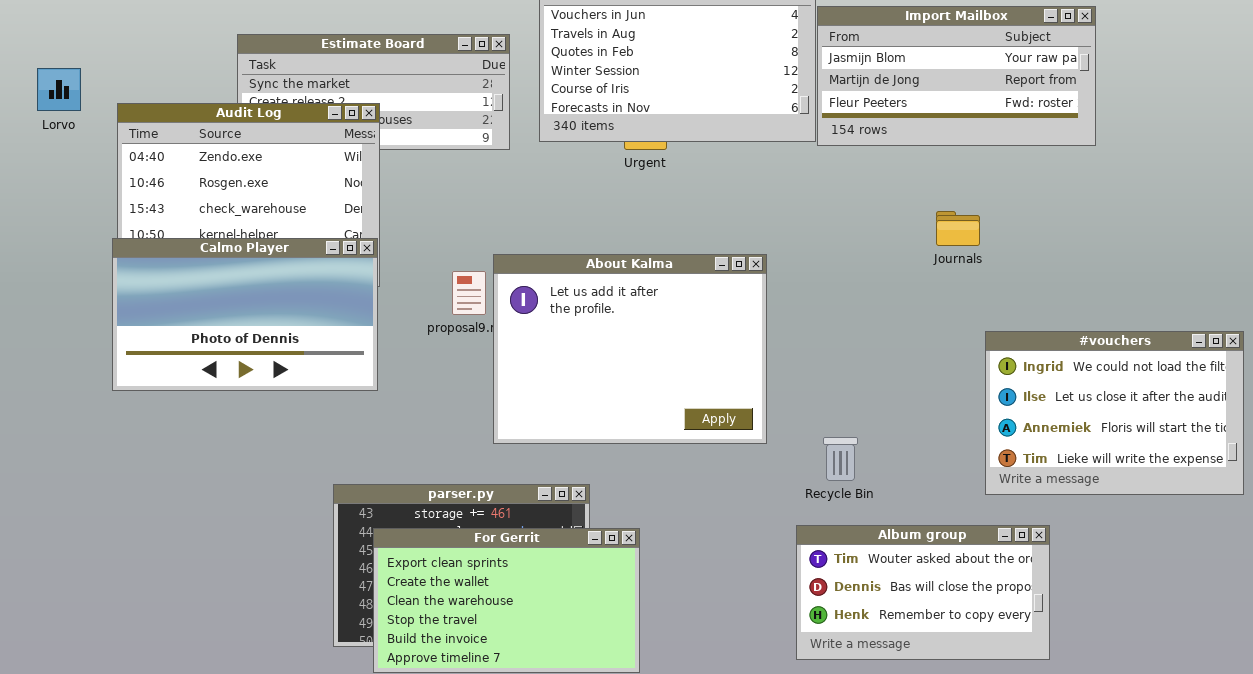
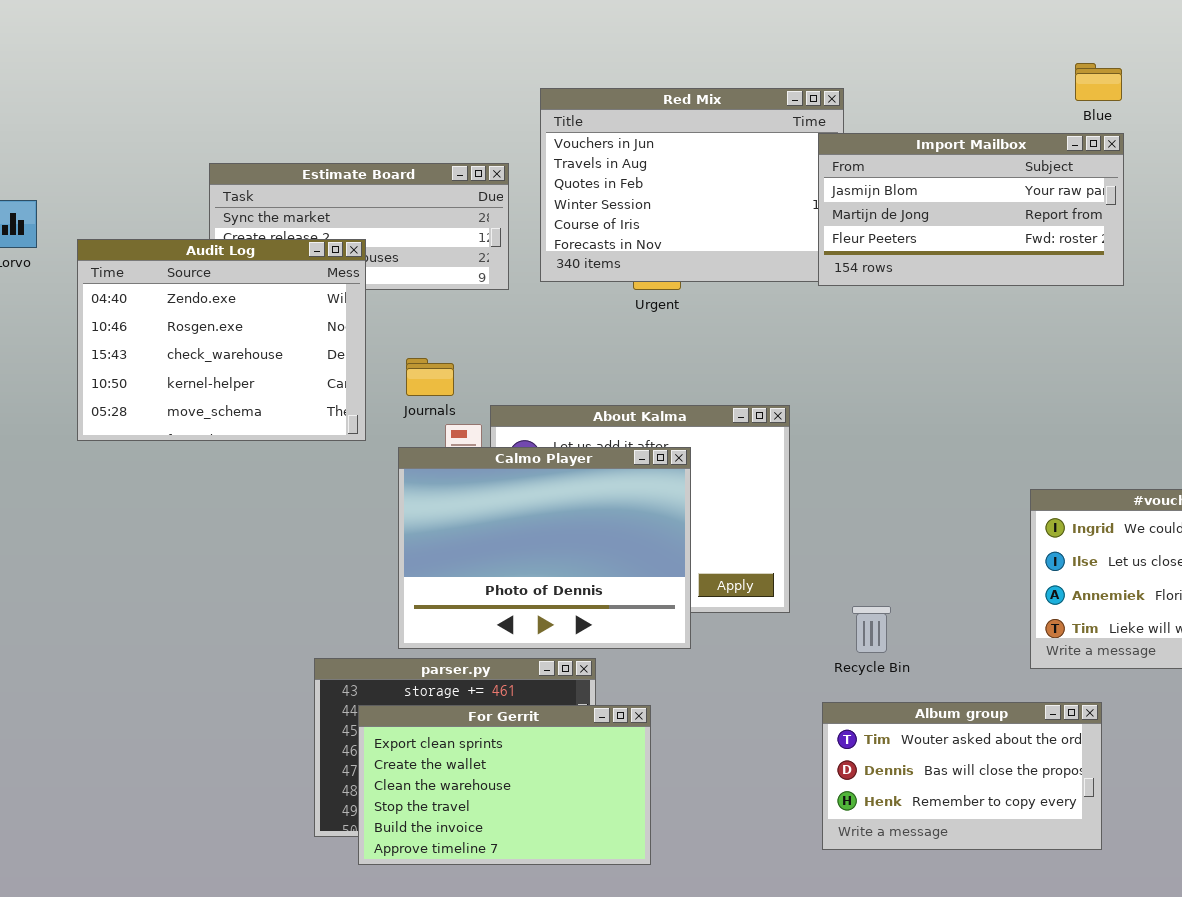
Import Mailbox: [817,6,1096,146] -> [818,133,1124,286], moved
Journals: [936,211,980,246] -> [406,358,454,396], moved
Calmo Player: [112,238,378,391] -> [398,447,691,649], moved, resized

